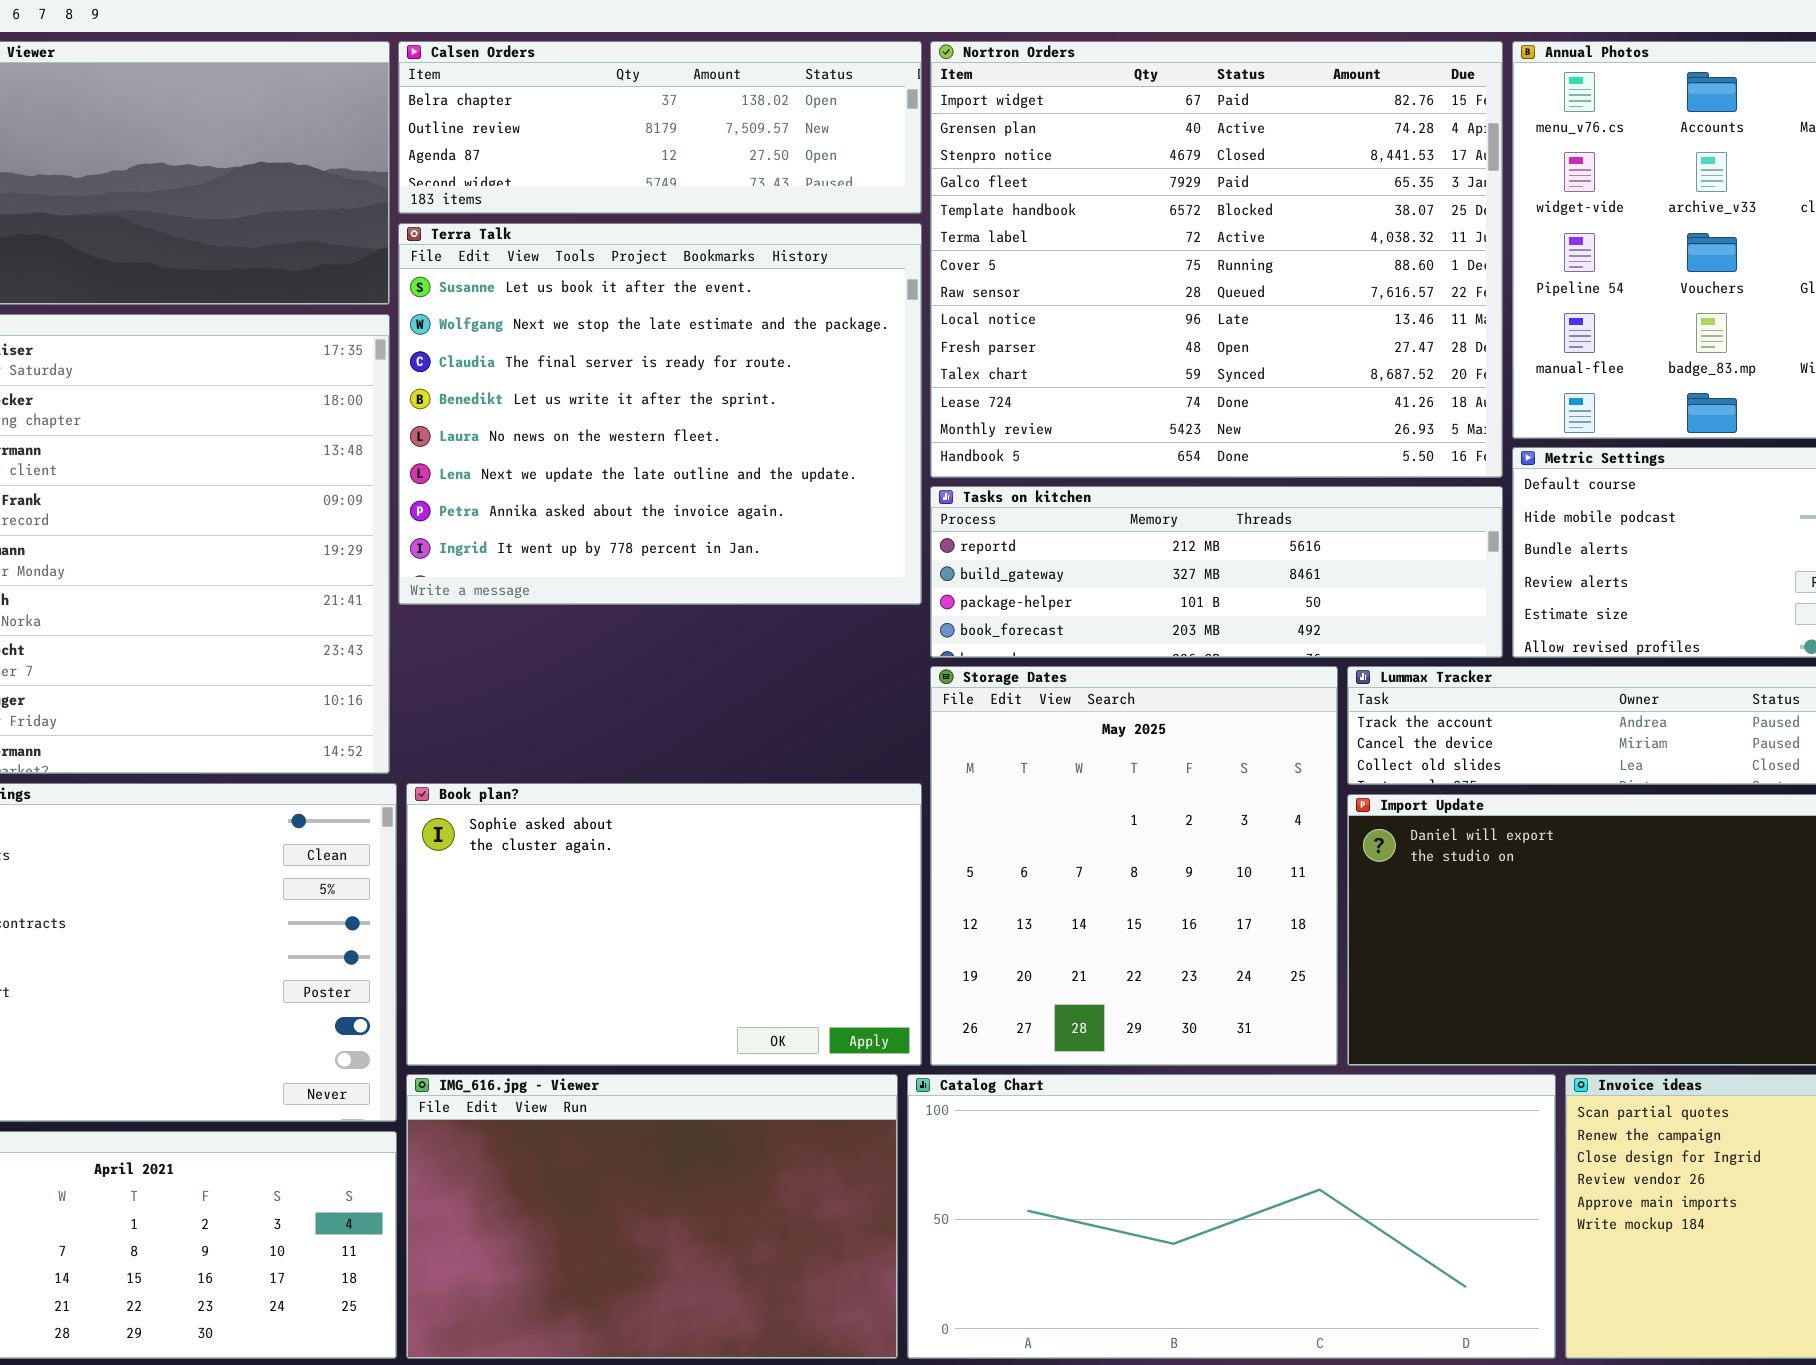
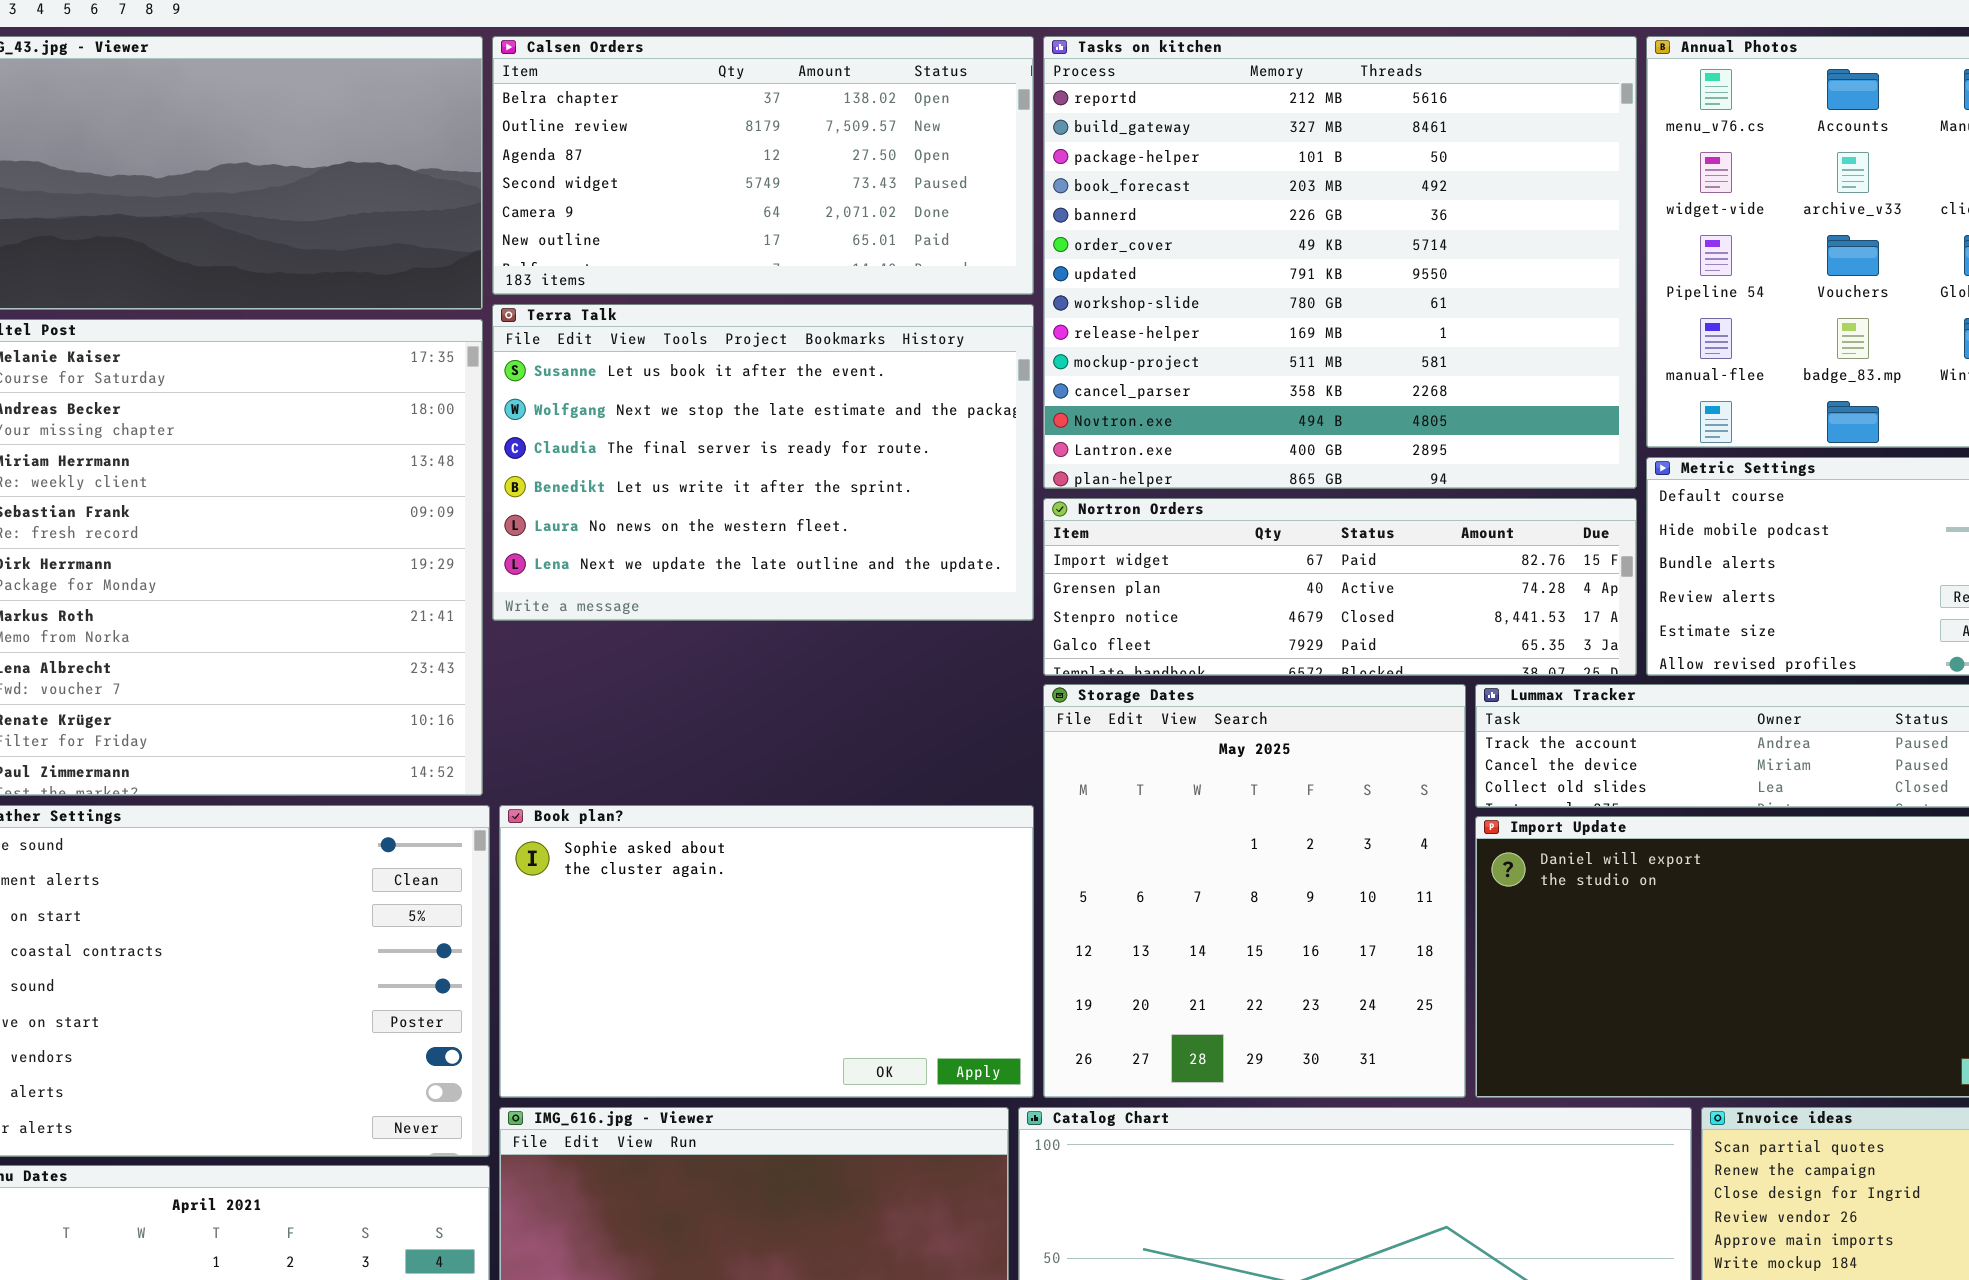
Calsen Orders: [398,41,922,214] -> [492,36,1034,295], resized
Nortron Orders: [930,41,1503,478] -> [1043,498,1637,676], moved, resized
Terra Talk: [398,223,922,605] -> [492,304,1034,621], resized
Tasks on kitchen: [930,486,1503,658] -> [1043,36,1637,489], moved, resized

